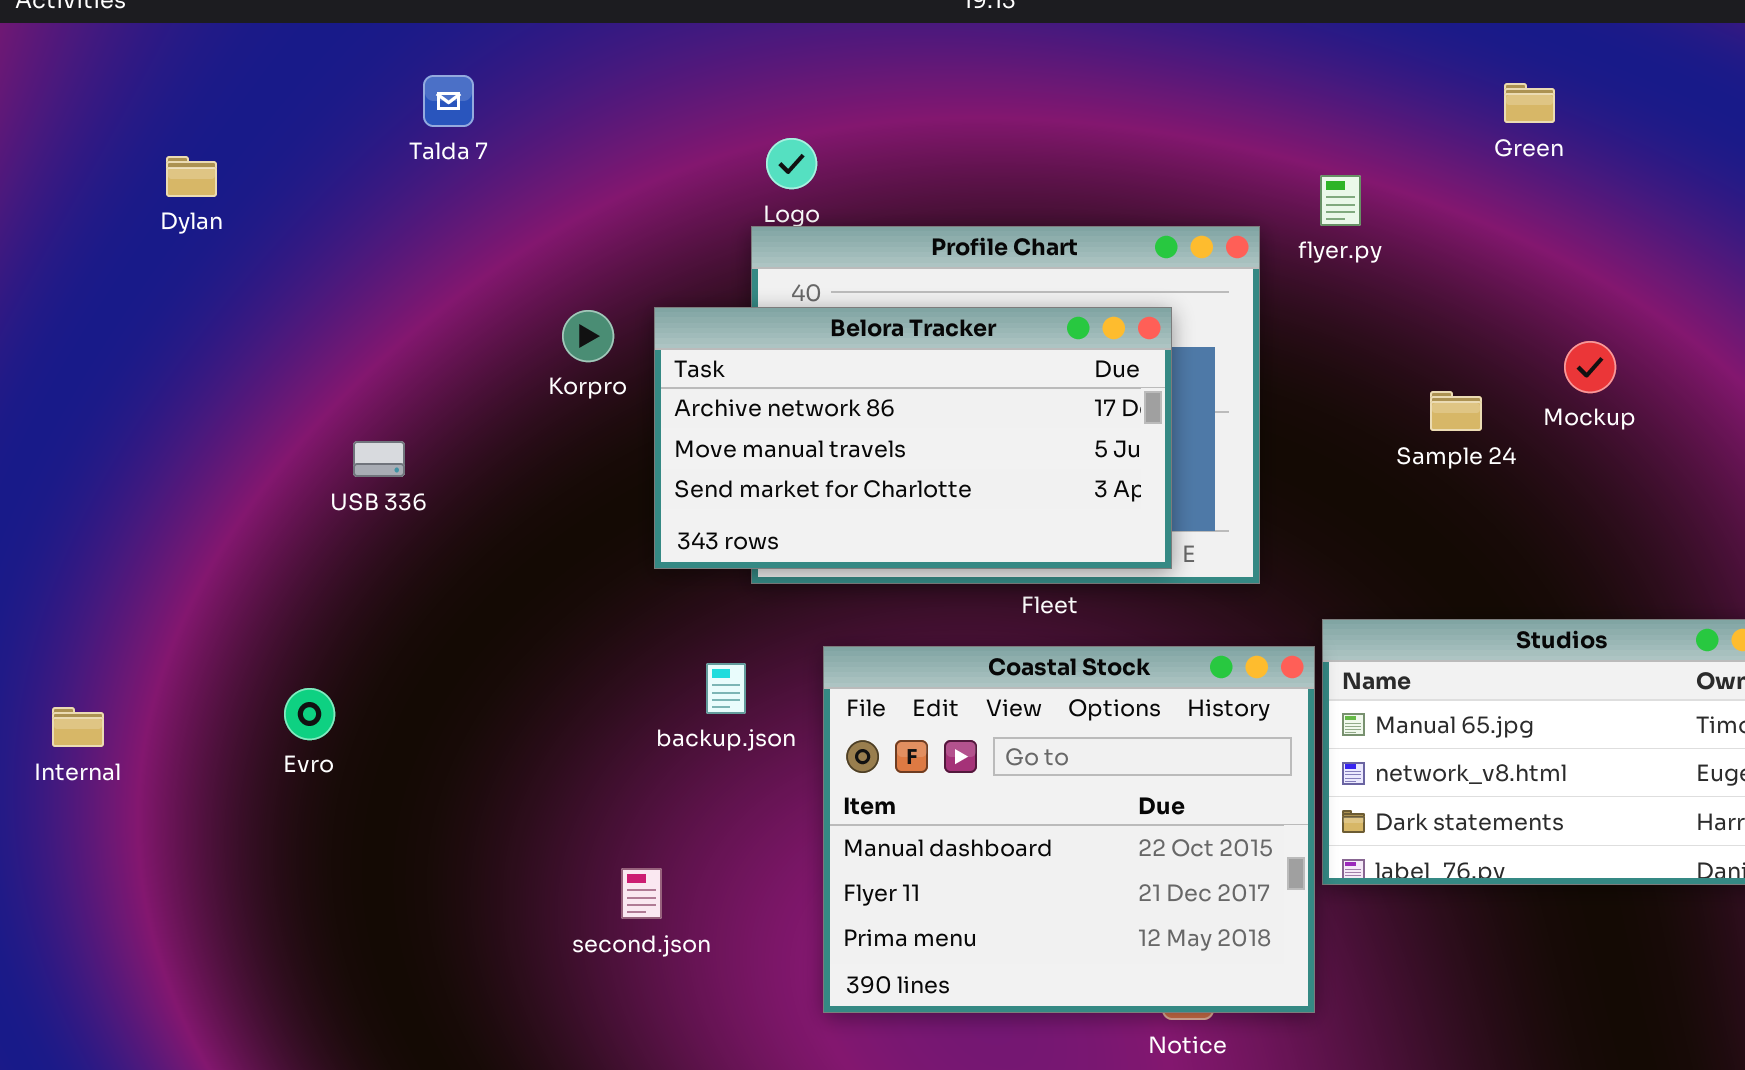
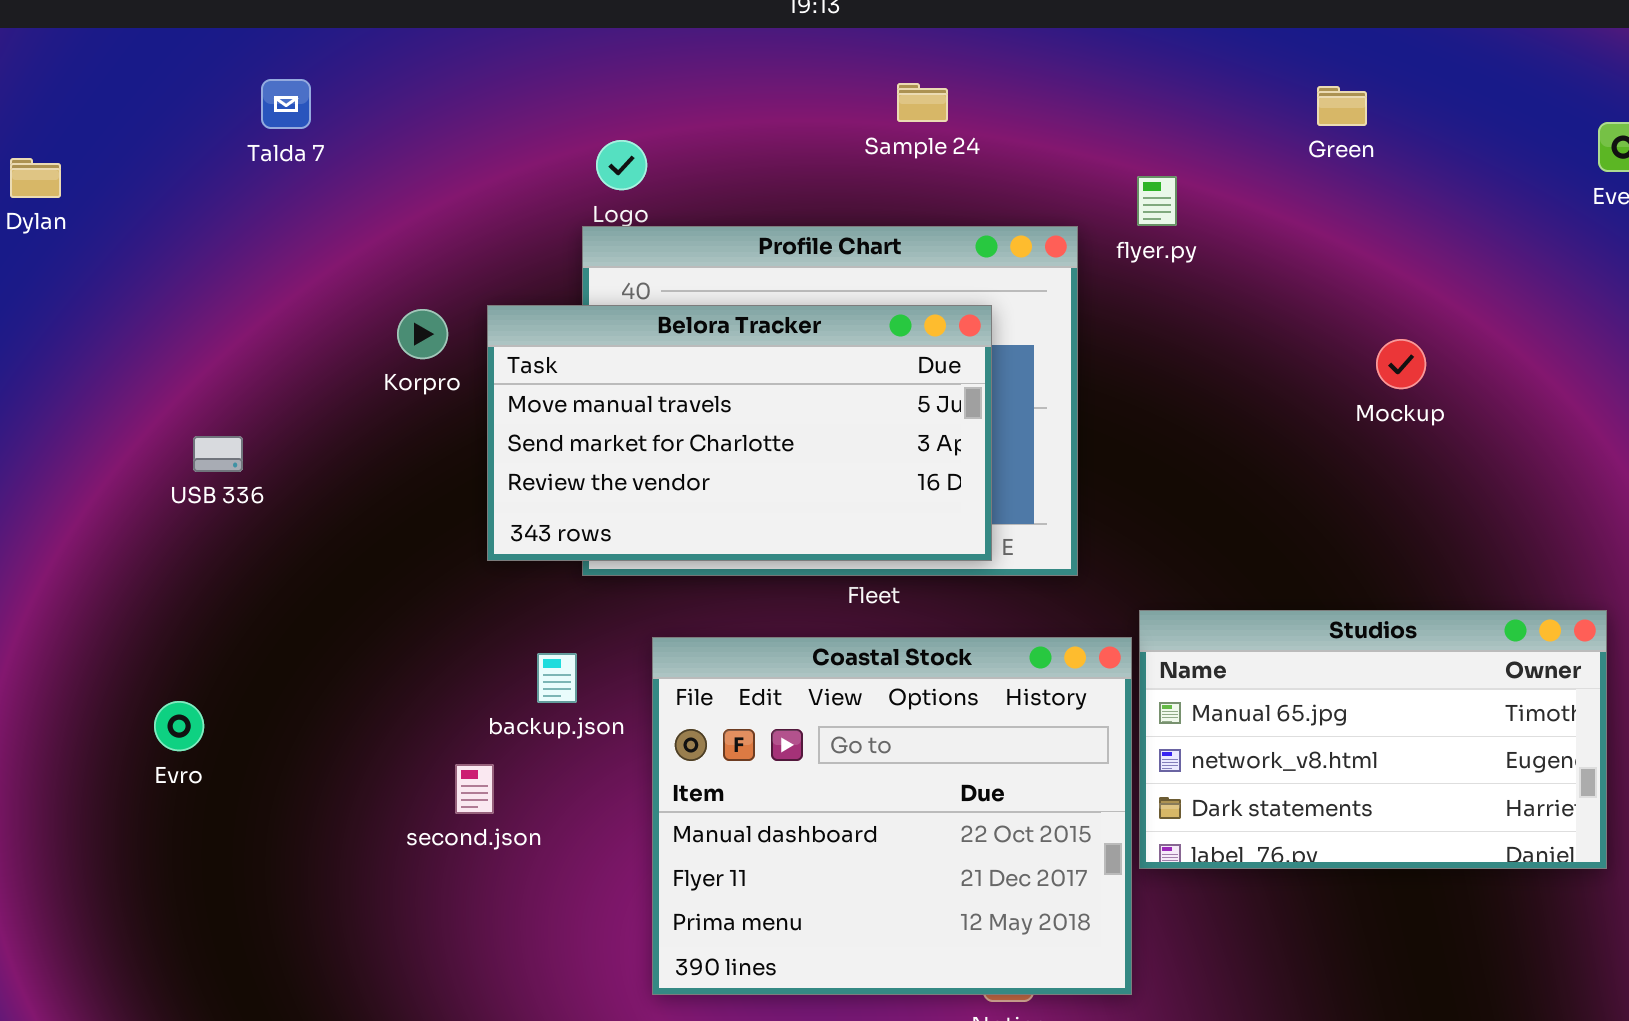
Belora Tracker: [654,307,1172,569] -> [487,305,992,561], scrolled down 1 row
Sample 24: [1430,391,1482,431] -> [897,83,948,122], moved
Evro: [284,688,335,740] -> [154,701,204,751], moved
second.json: [621,868,662,919] -> [455,764,494,814], moved

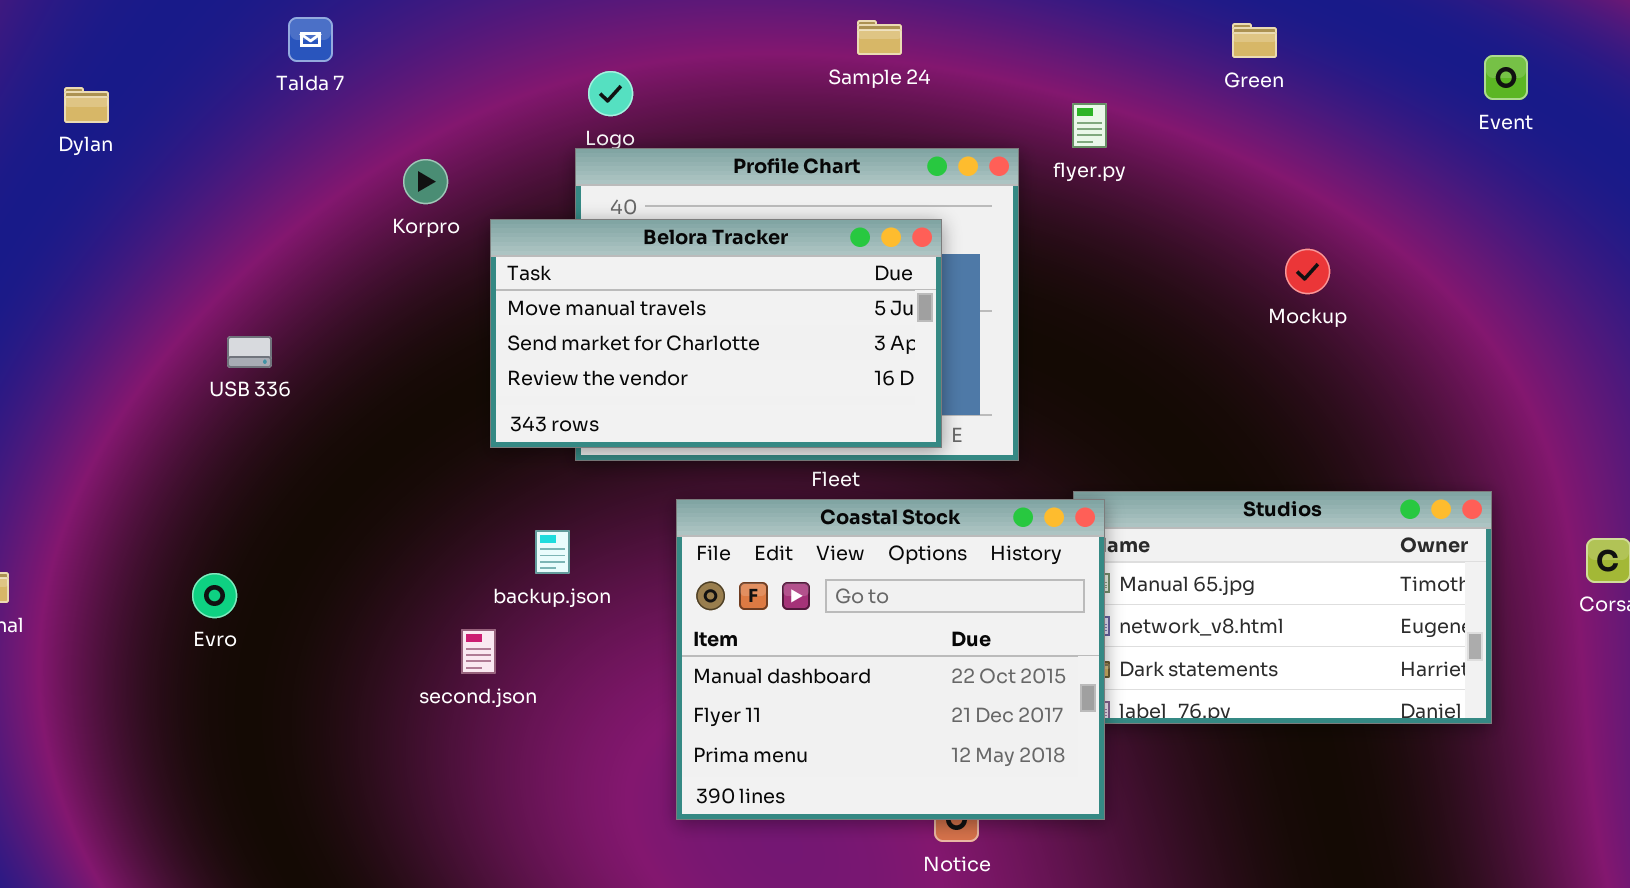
Korpro: [397,309,448,359] -> [403,159,448,204], moved
Coastal Stock: [652,637,1132,995] -> [676,499,1105,820], moved

